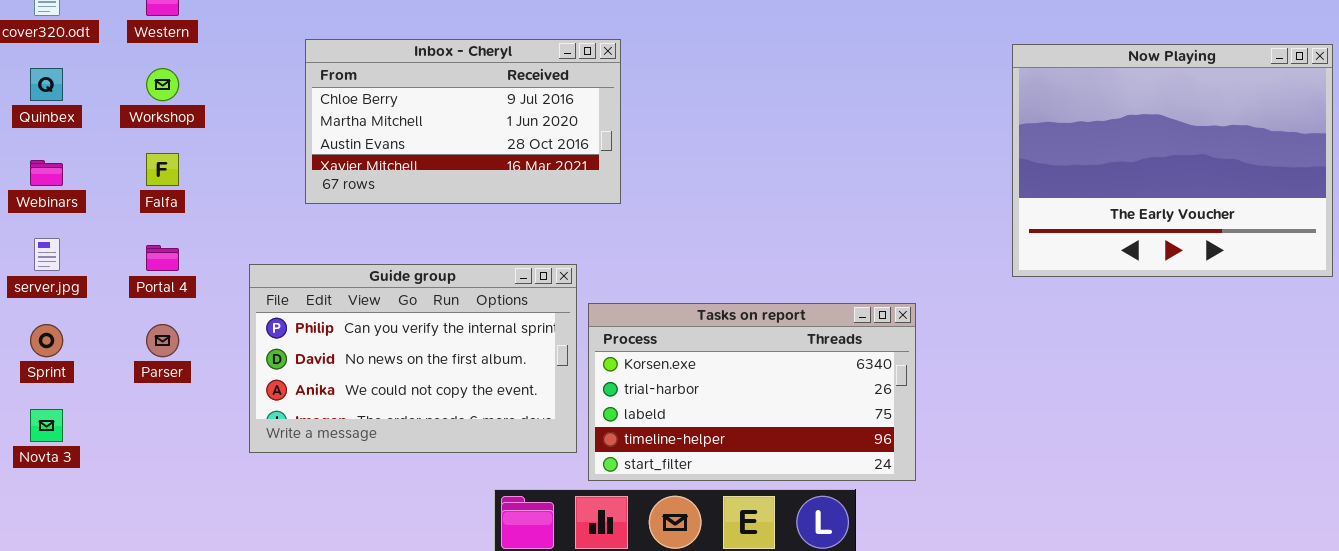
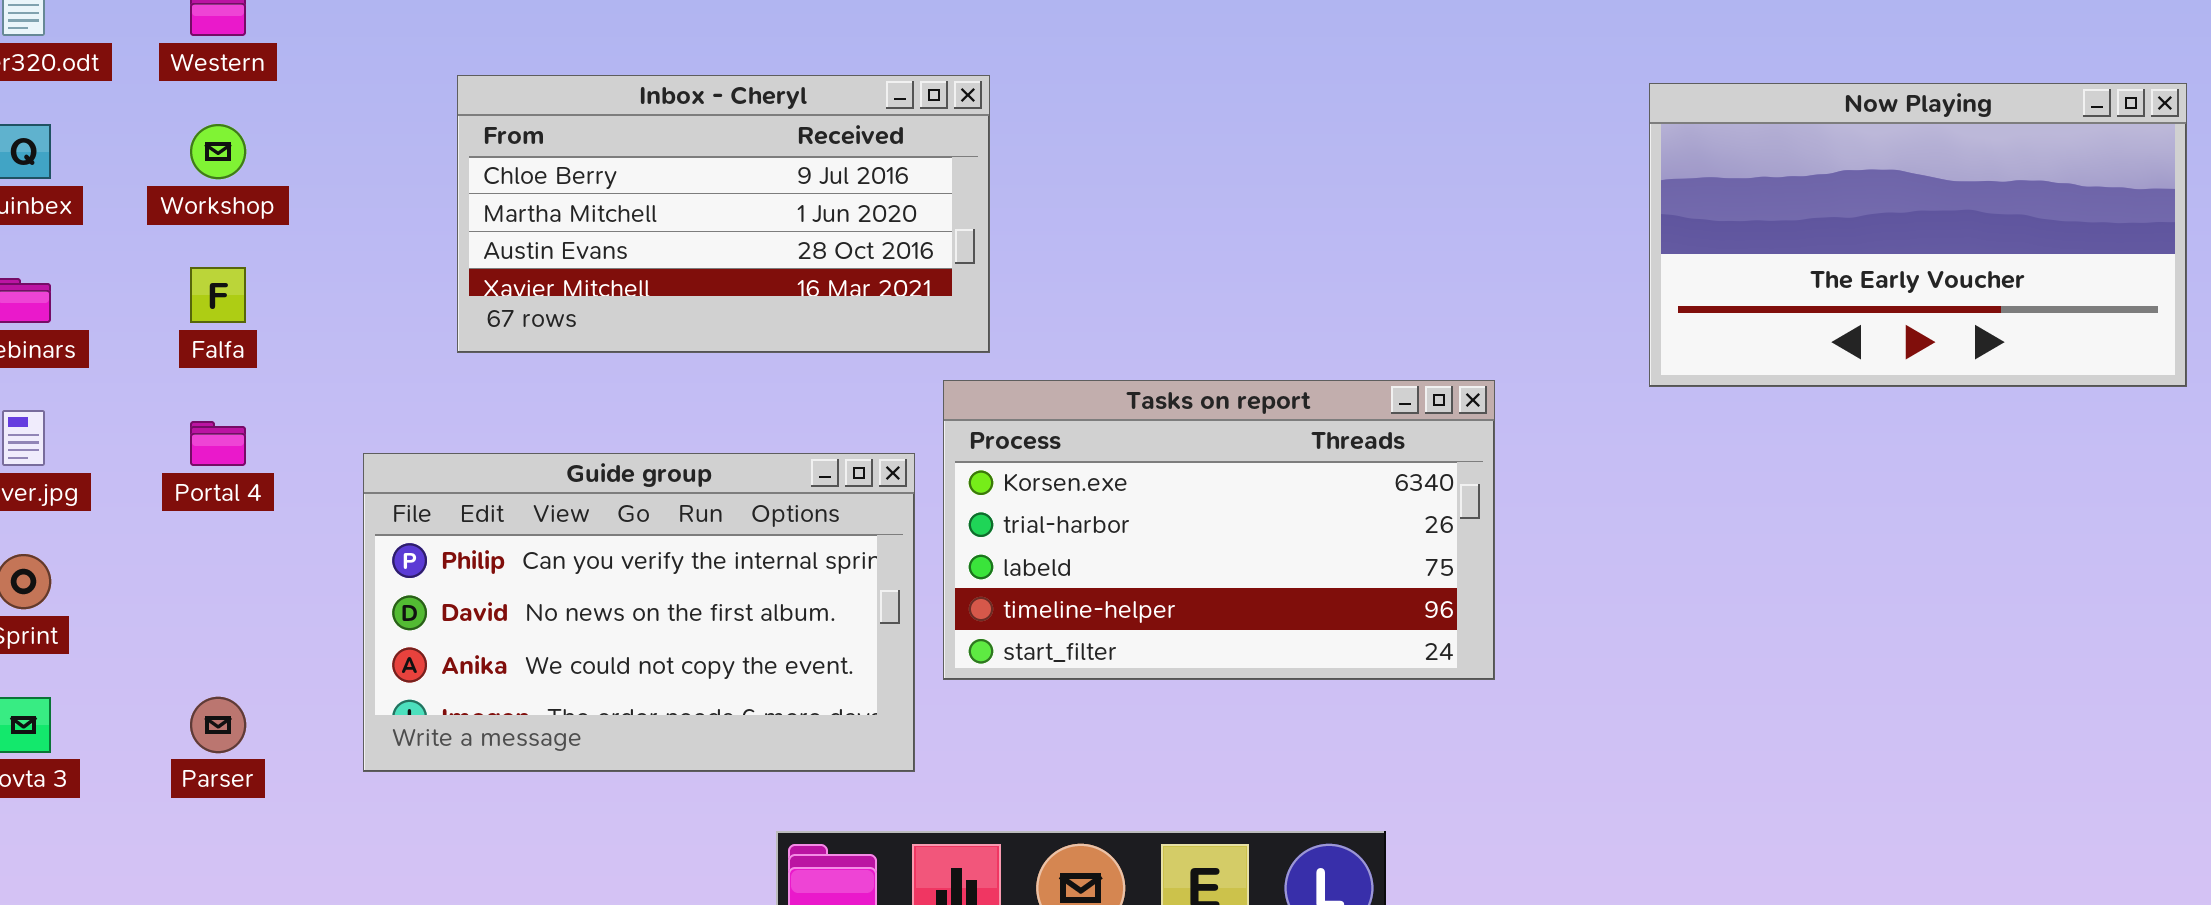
Now Playing: [1012,44,1333,277] -> [1649,83,2187,387], resized
Tasks on report: [588,303,916,481] -> [943,380,1495,680], moved
Parser: [146,324,179,357] -> [190,697,246,753], moved

